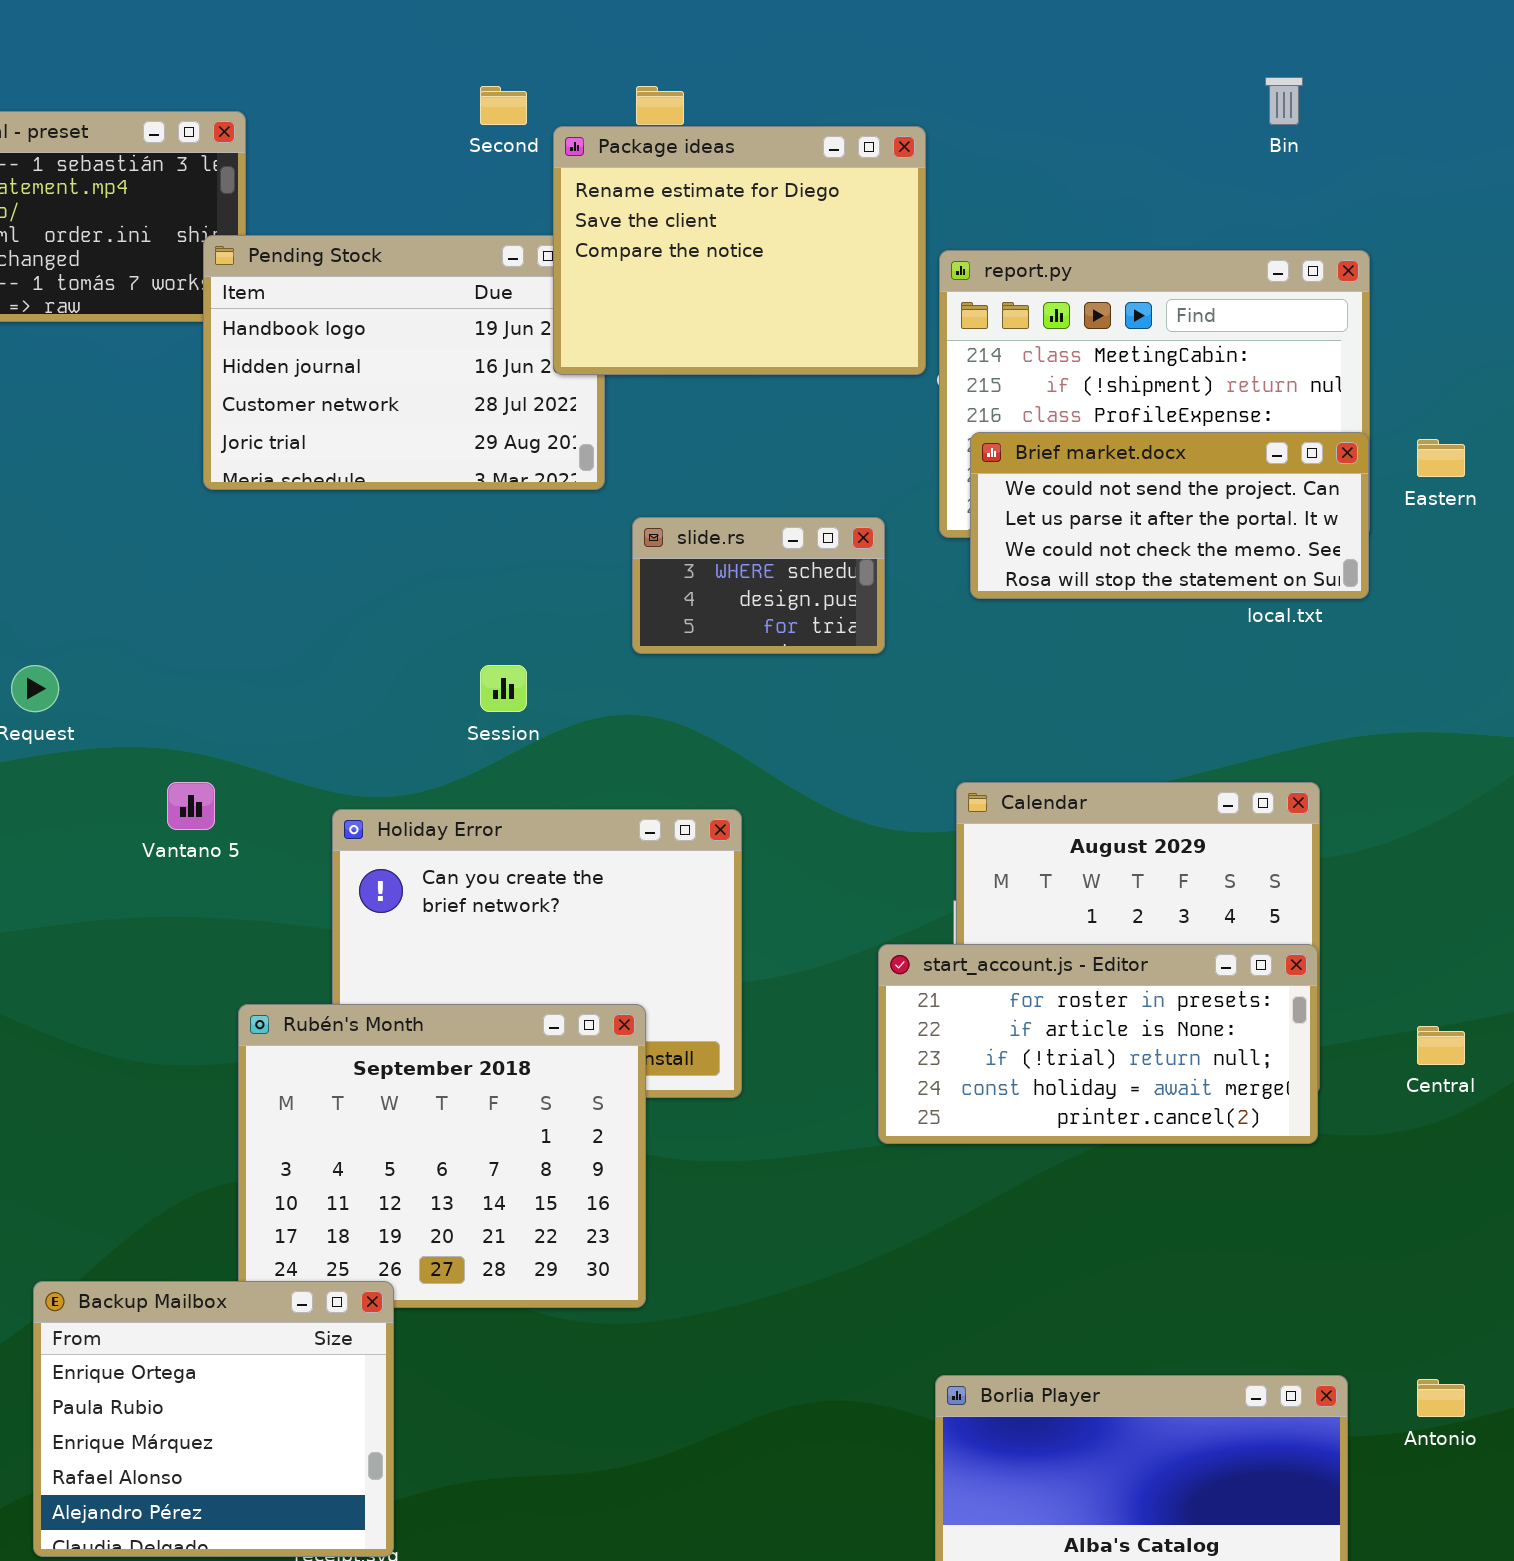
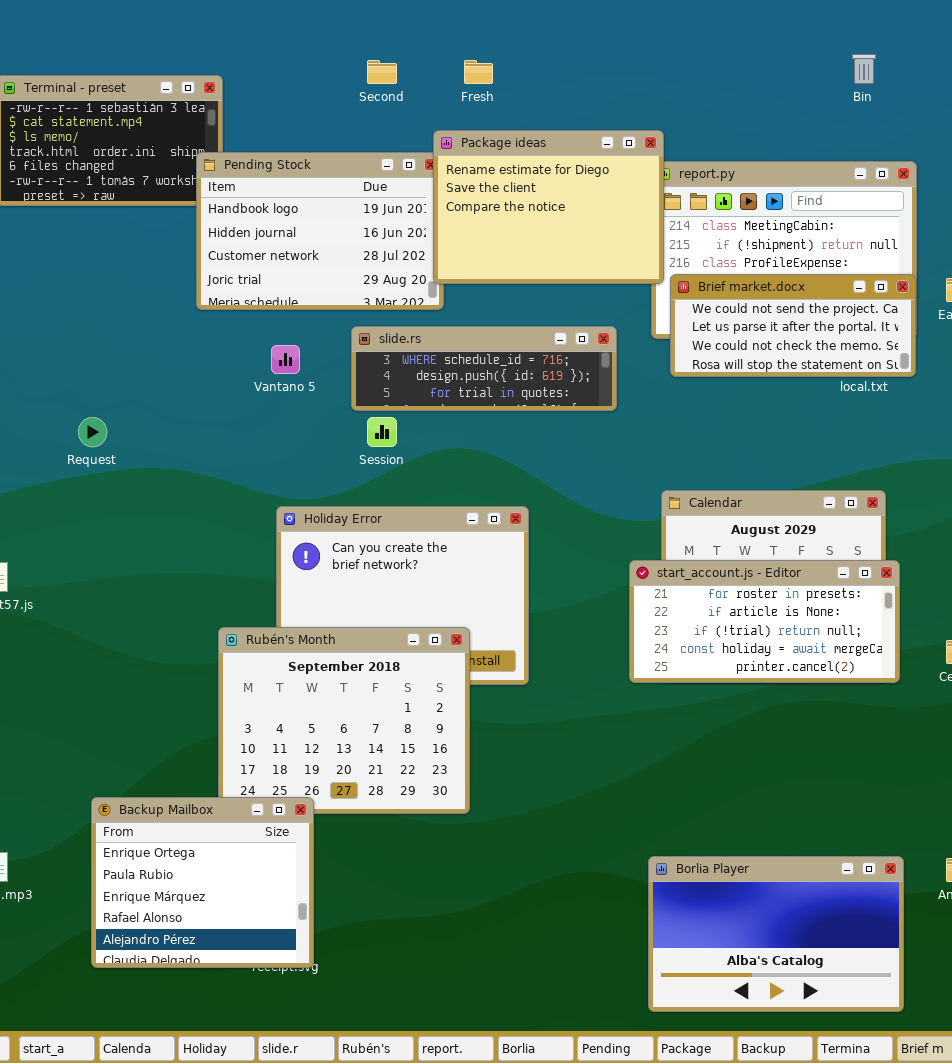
Package ideas: [553,126,926,375] -> [433,130,664,284], moved
slide.rs: [632,517,885,654] -> [351,326,617,411], resized
Vantano 5: [167,782,215,830] -> [271,345,300,374], moved
start_account.js - Editor: [878,944,1318,1144] -> [629,560,900,683], moved

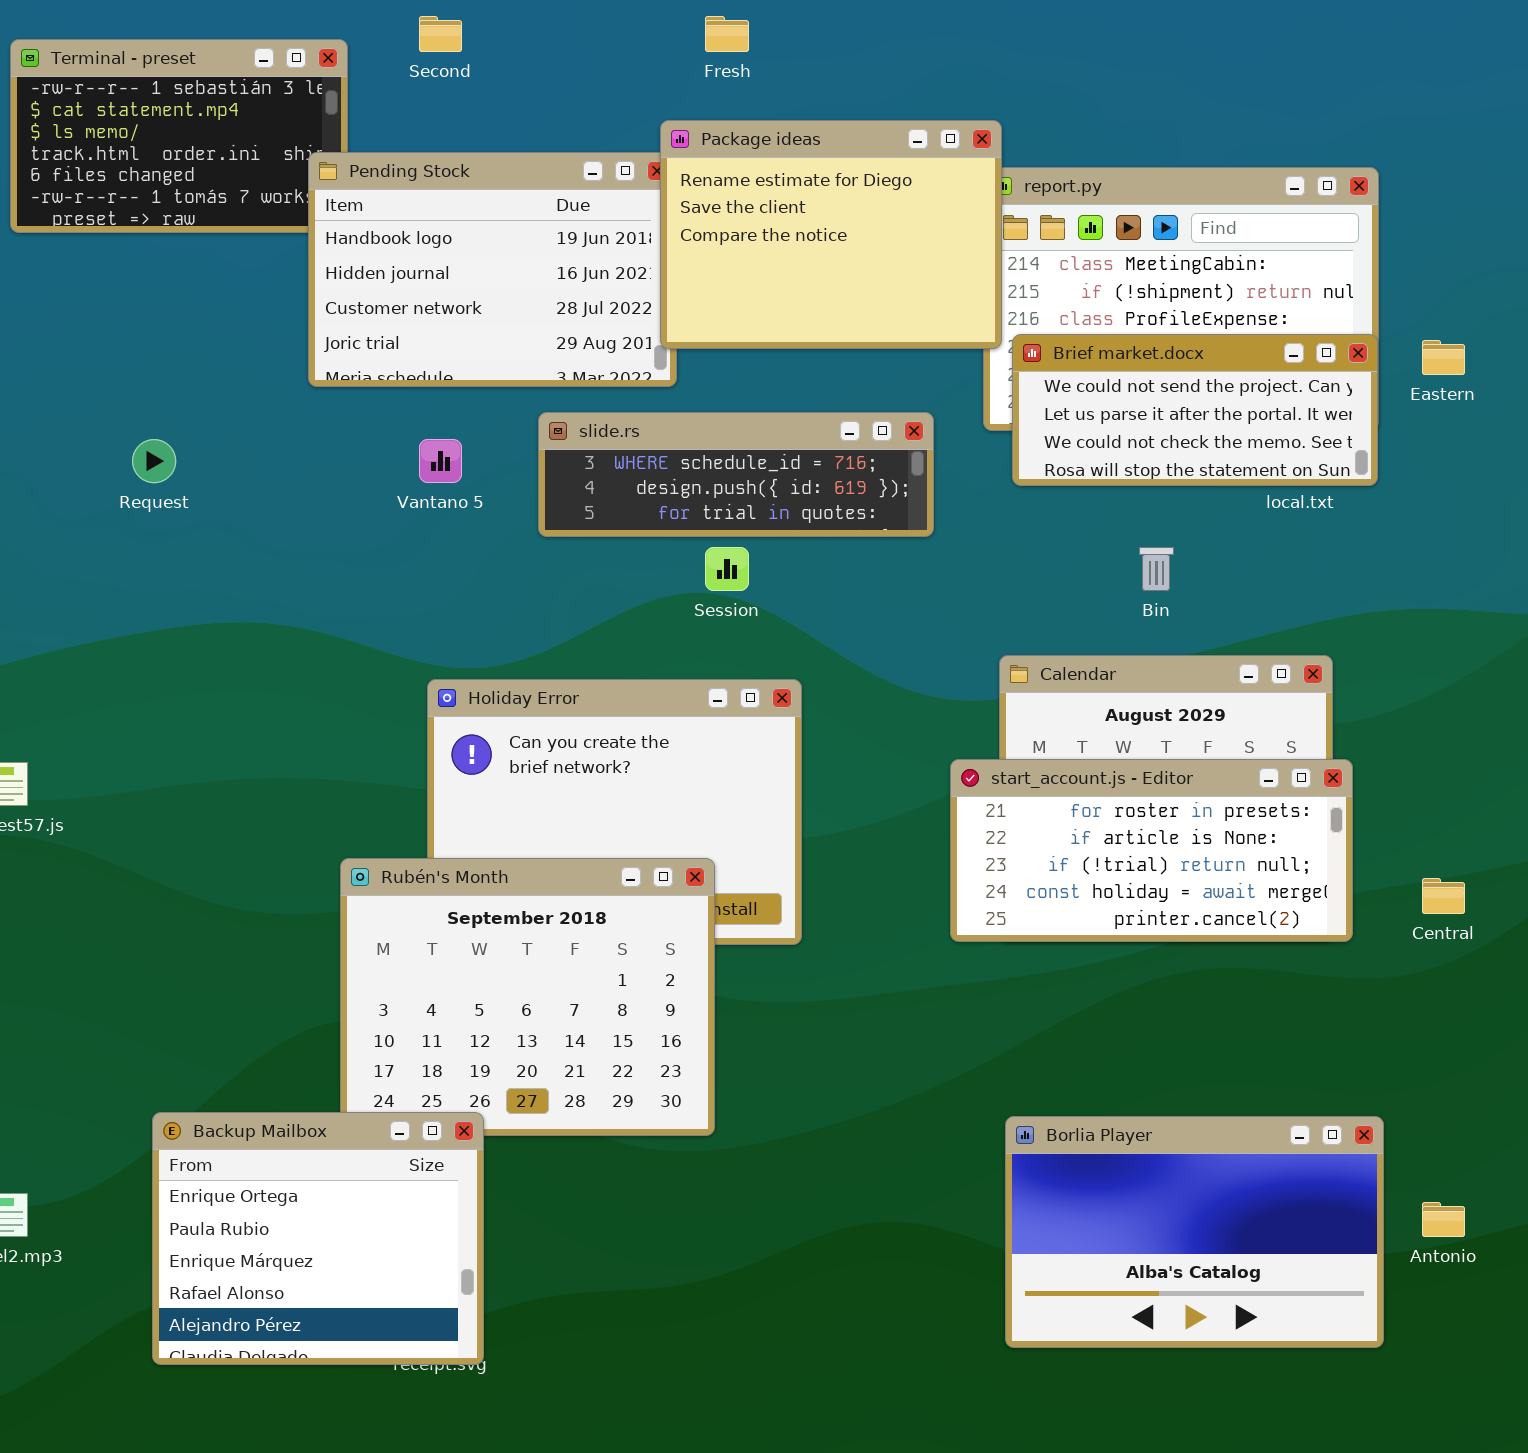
Bin: [852,54,876,84] -> [1139,547,1174,591], moved
Second: [367,60,397,84] -> [419,16,462,52], moved
Request: [78,417,107,447] -> [132,439,176,483], moved
Session: [367,417,397,447] -> [705,547,749,591], moved
Borlia Player: [648,856,904,1012] -> [1005,1116,1384,1348], moved

